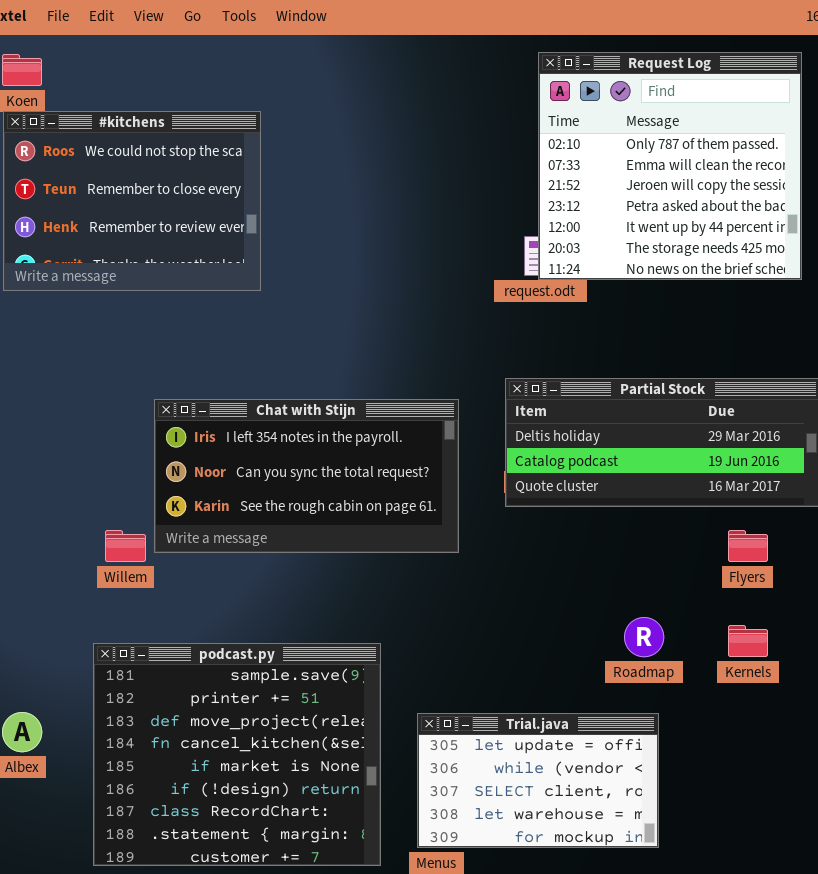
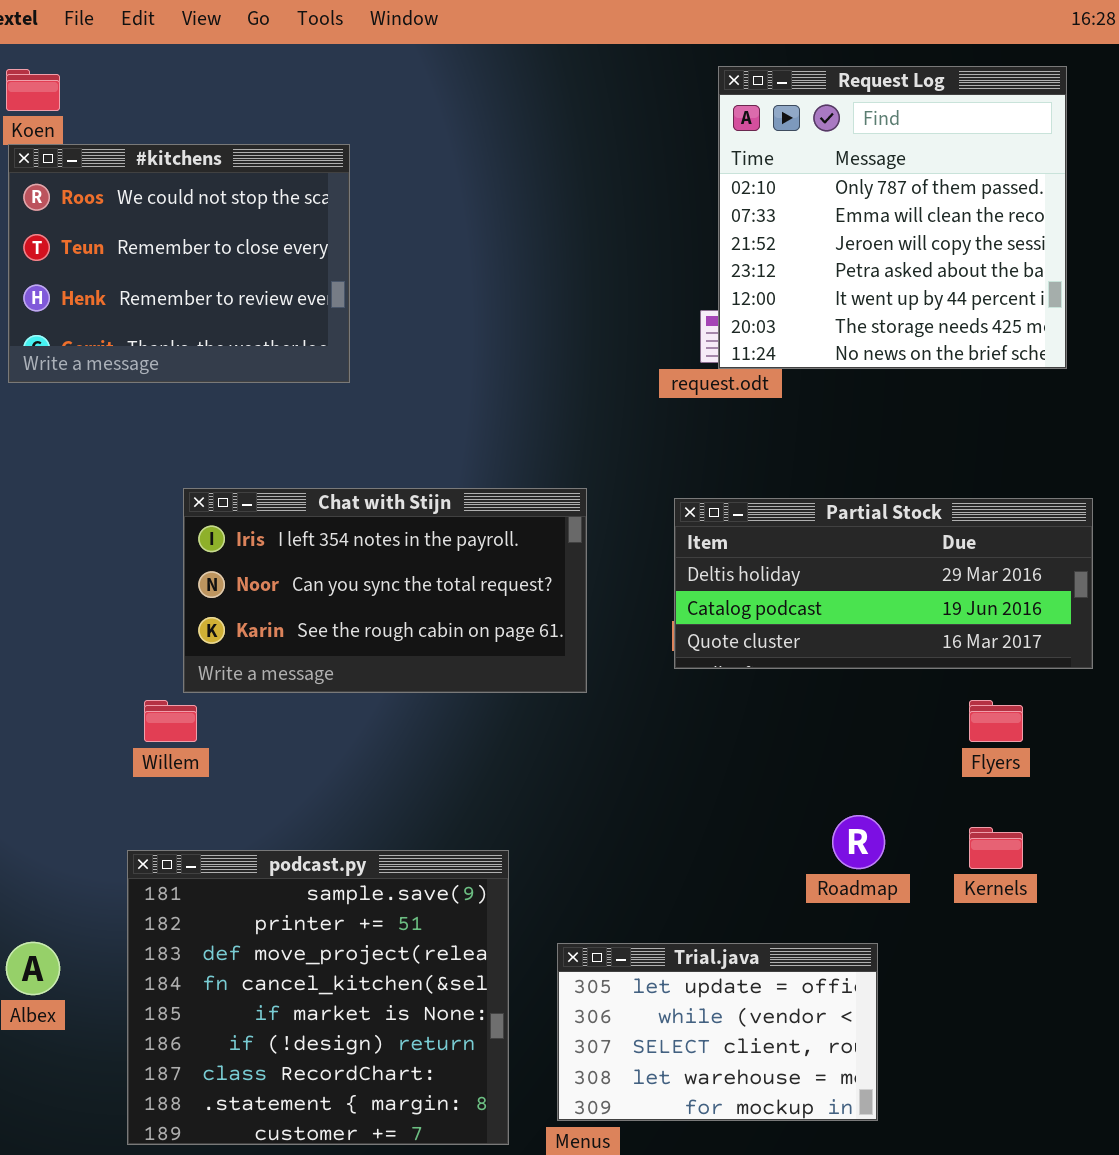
Chat with Stijn: [154,399,459,553] -> [183,488,587,693], moved

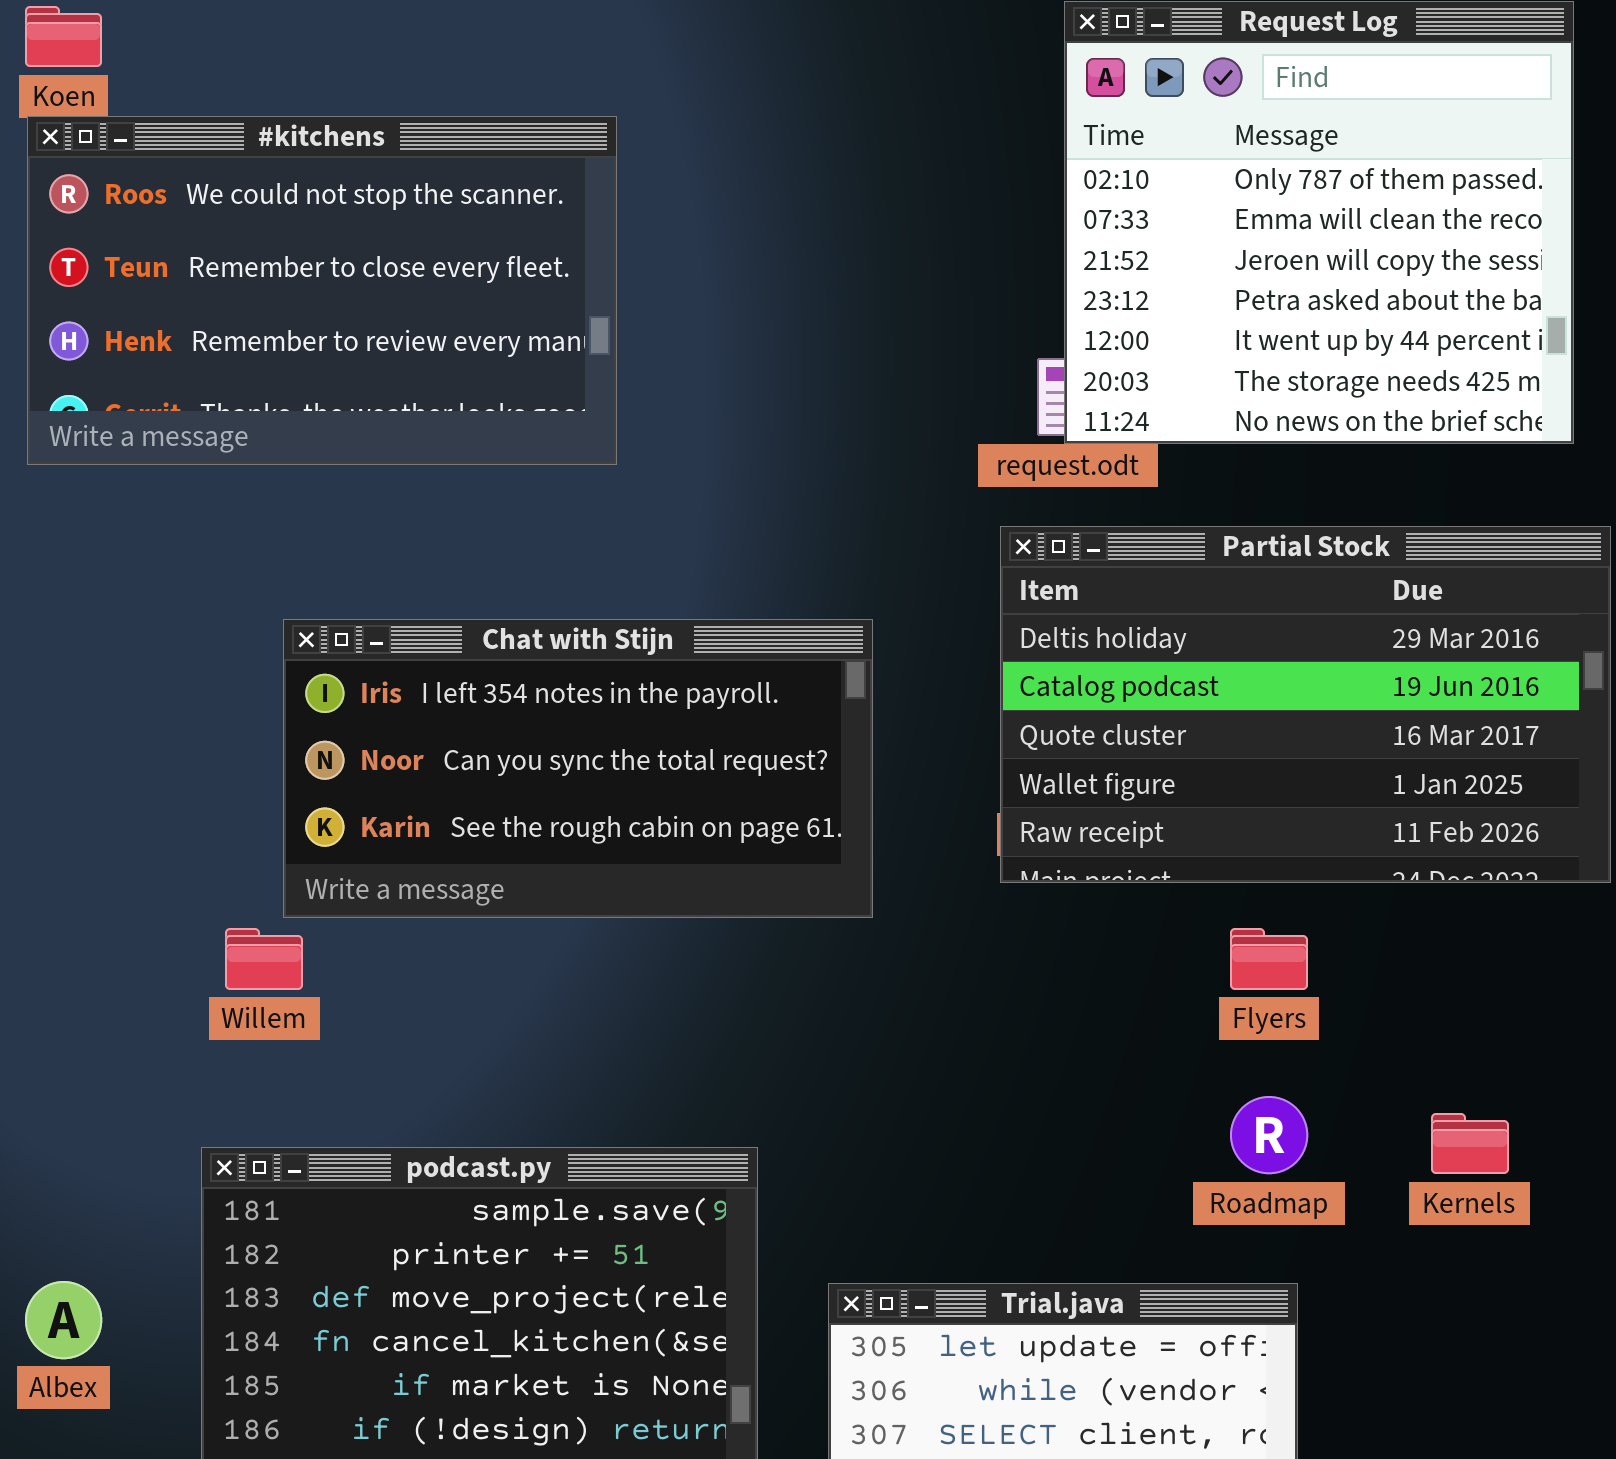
#kitchens: [8,144,350,383] -> [27,116,617,465], resized
Partial Stock: [674,498,1093,669] -> [1000,526,1611,883], resized
Flyers: [969,700,1023,742] -> [1230,928,1308,990], moved

